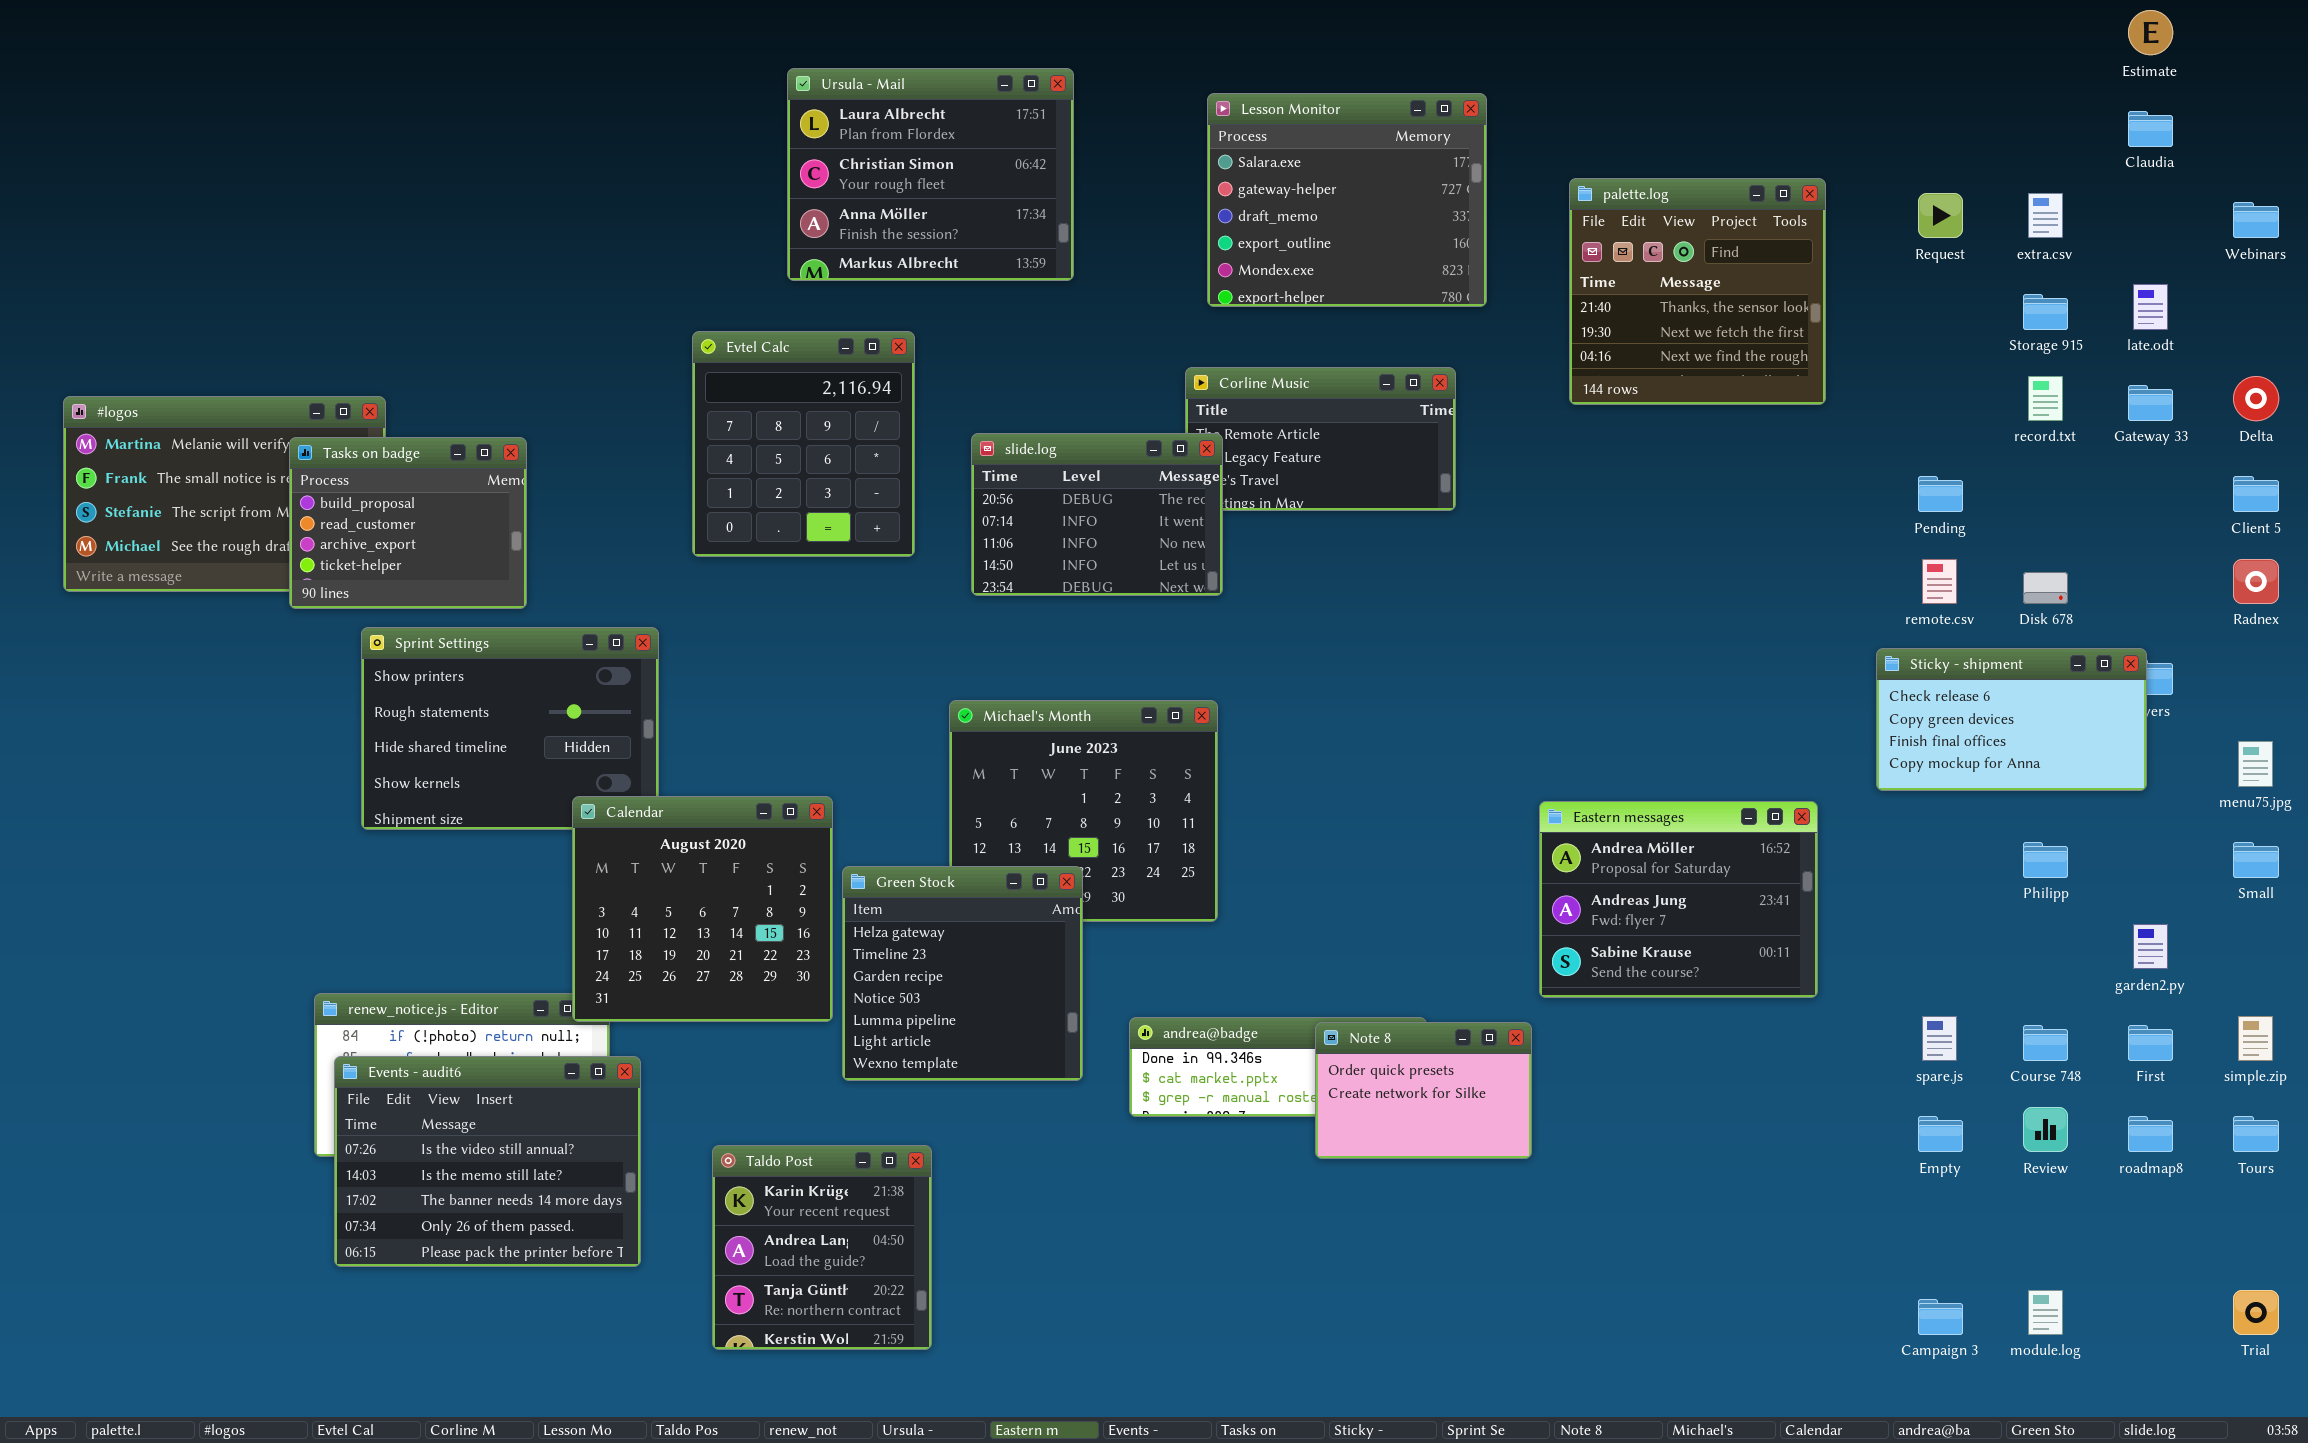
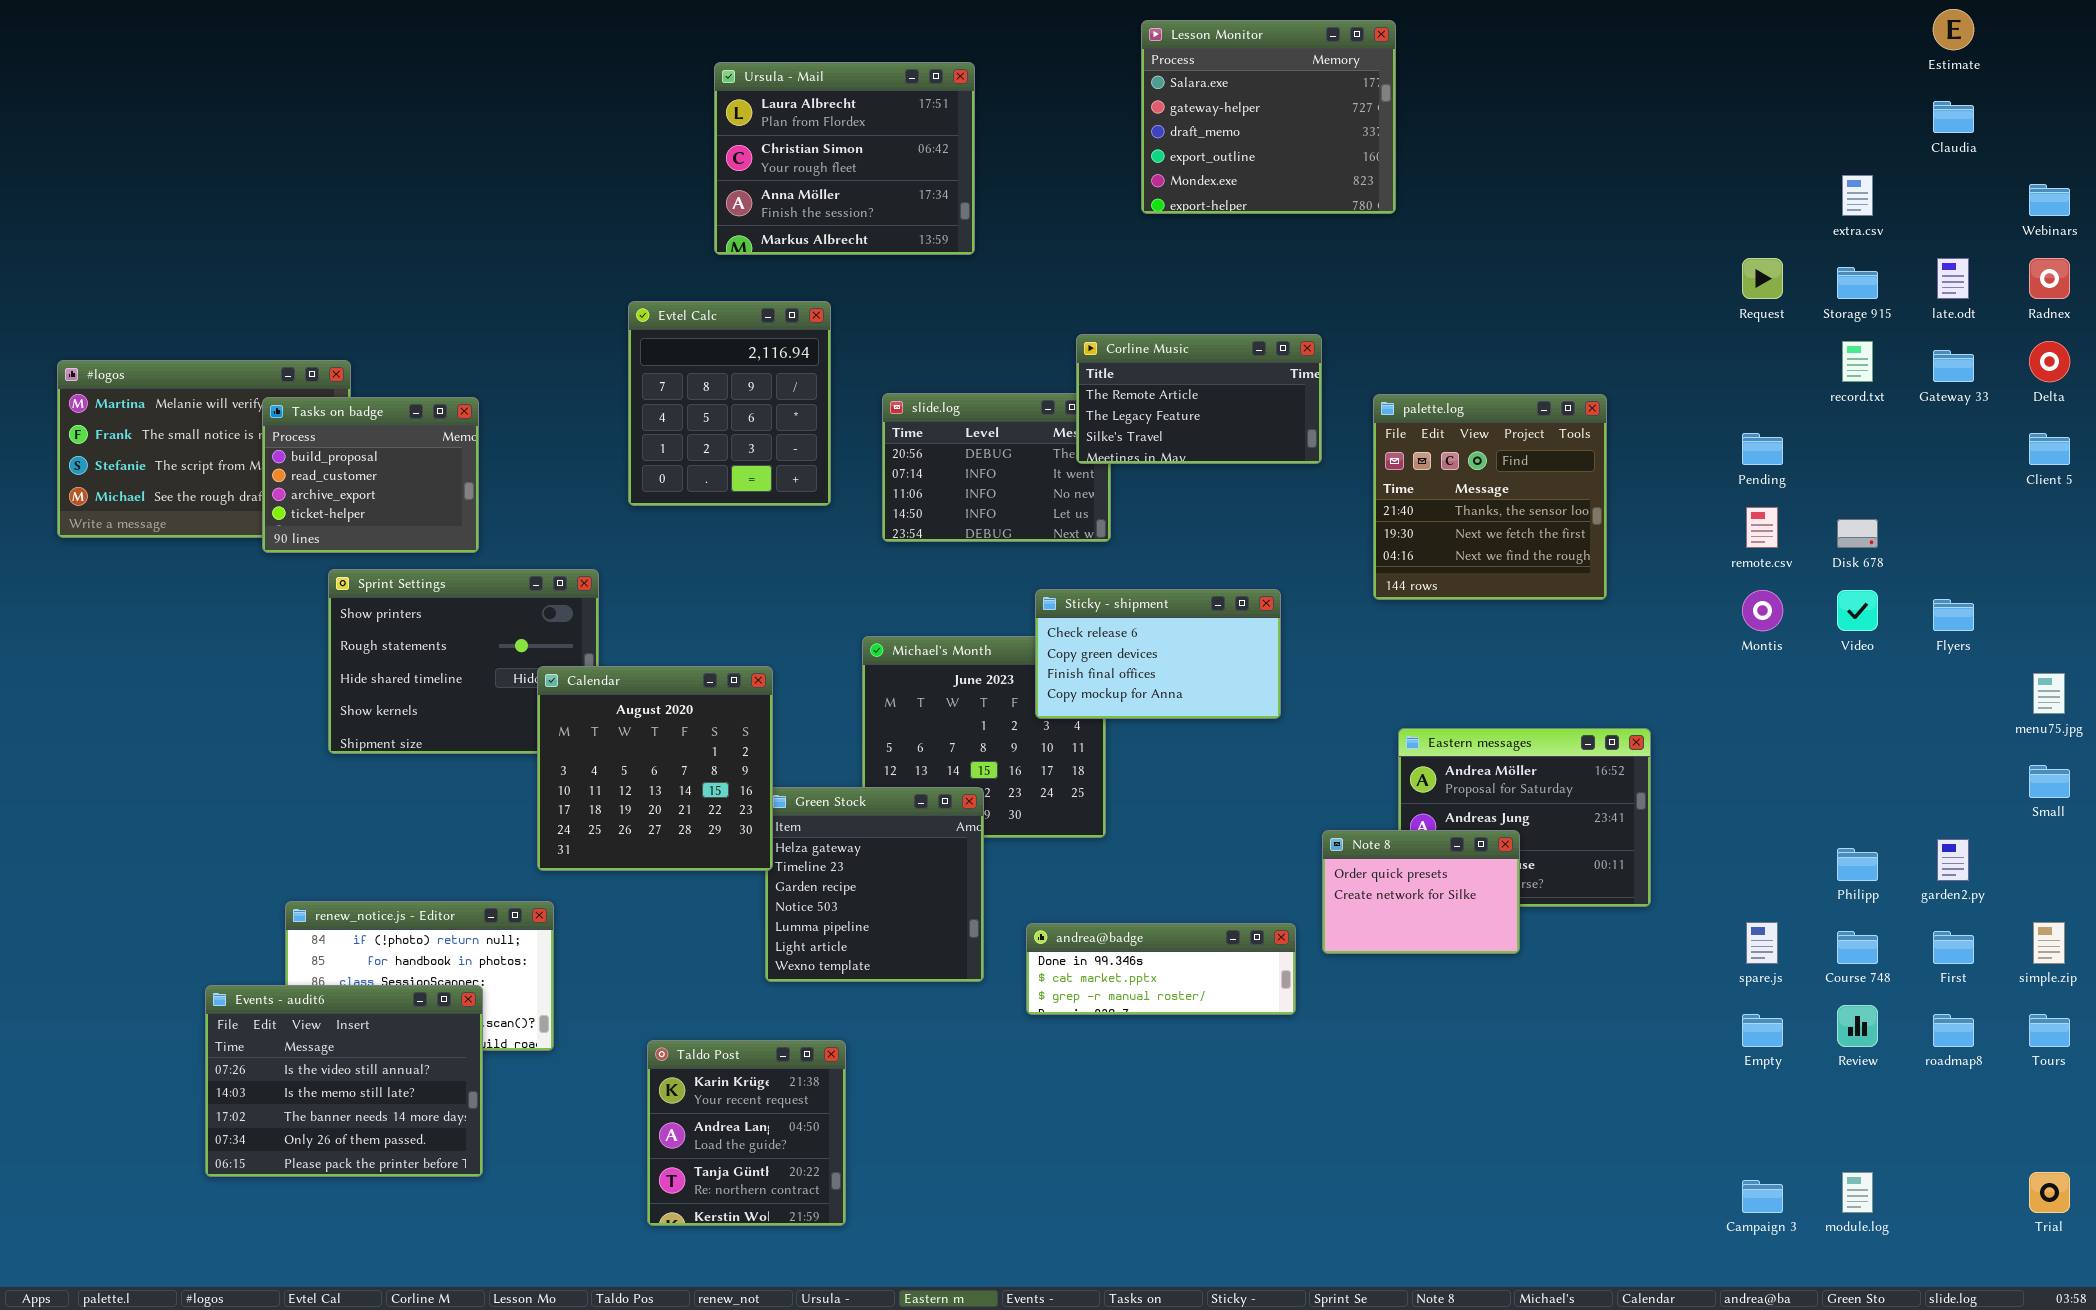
Lesson Monitor: [1207,93,1487,307] -> [1141,20,1396,214], moved
palette.log: [1569,178,1826,405] -> [1373,394,1607,600], moved
Request: [1918,193,1963,238] -> [1742,258,1783,299], moved
Corline Music: [1185,367,1456,511] -> [1076,334,1322,464], raised
Radnex: [2233,559,2279,604] -> [2029,258,2070,299], moved
Sticky - shipment: [1876,648,2147,791] -> [1035,589,1281,719], moved
Calendar: [572,796,833,1022] -> [537,666,773,871], moved
Philipp: [2023,842,2068,878] -> [1837,848,1878,881], moved
Note 8: [1315,1022,1532,1159] -> [1322,830,1520,954], moved
Events - audit6: [334,1056,641,1267] -> [205,985,483,1177], moved

